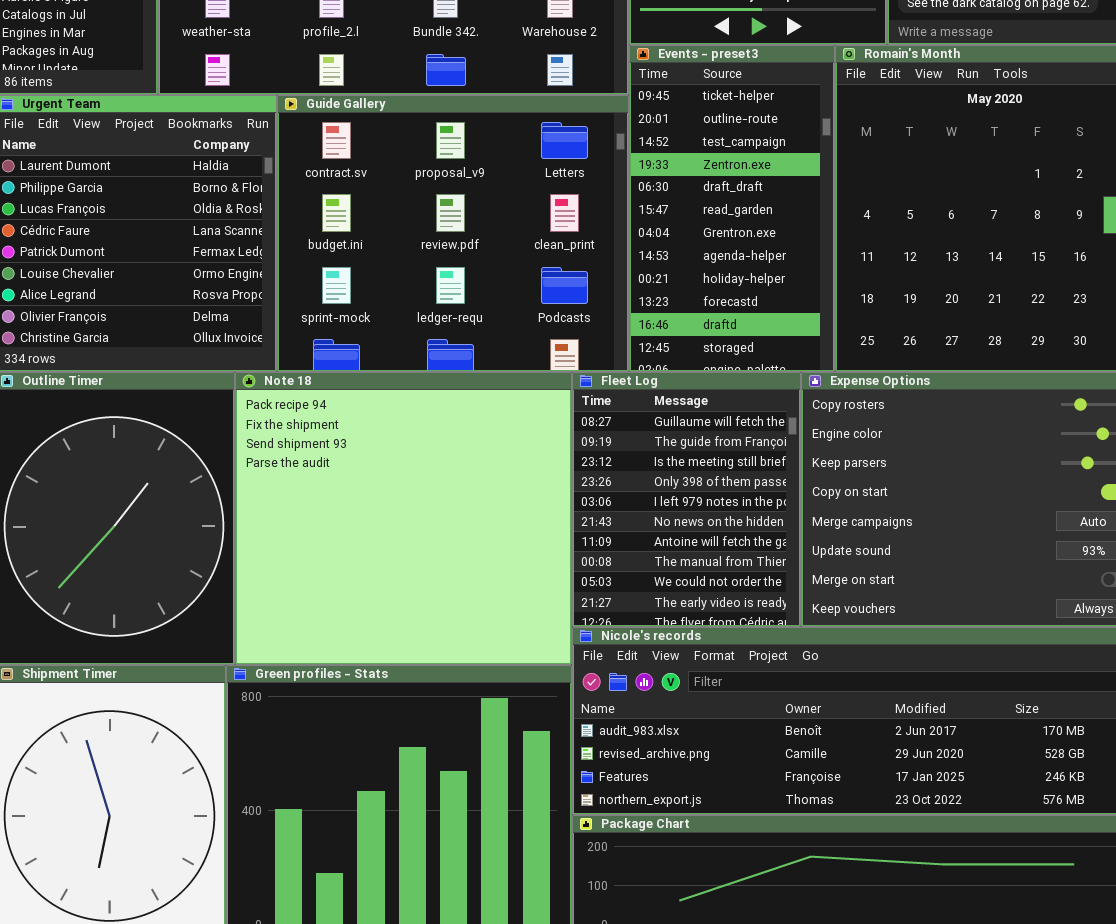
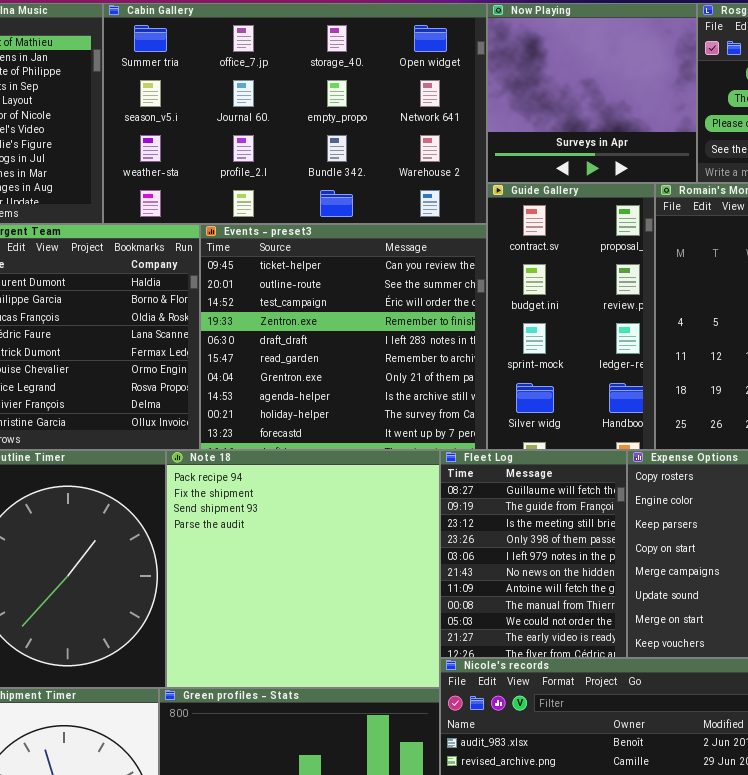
Events - preset3: [629,45,835,372] -> [200,224,487,450], moved, resized
Guide Gallery: [277,95,629,372] -> [487,183,655,450], moved, resized

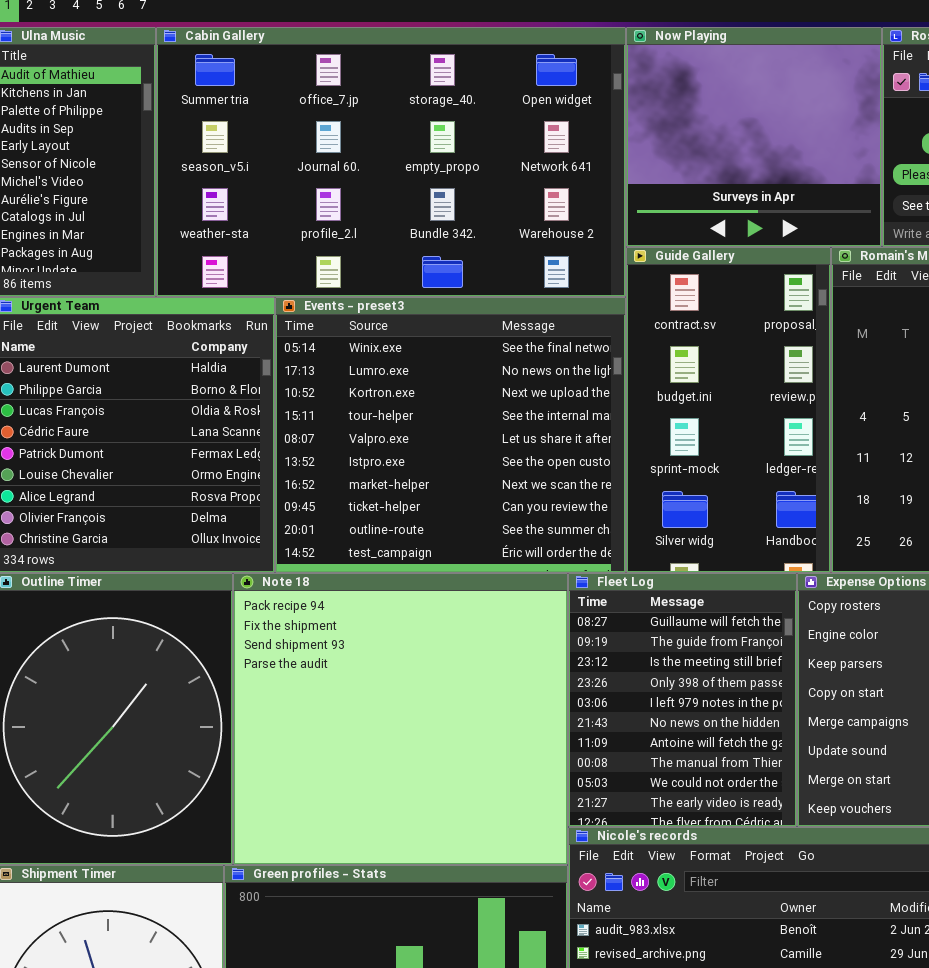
Events - preset3: [200,224,487,450] -> [275,297,626,573], scrolled up 7 rows

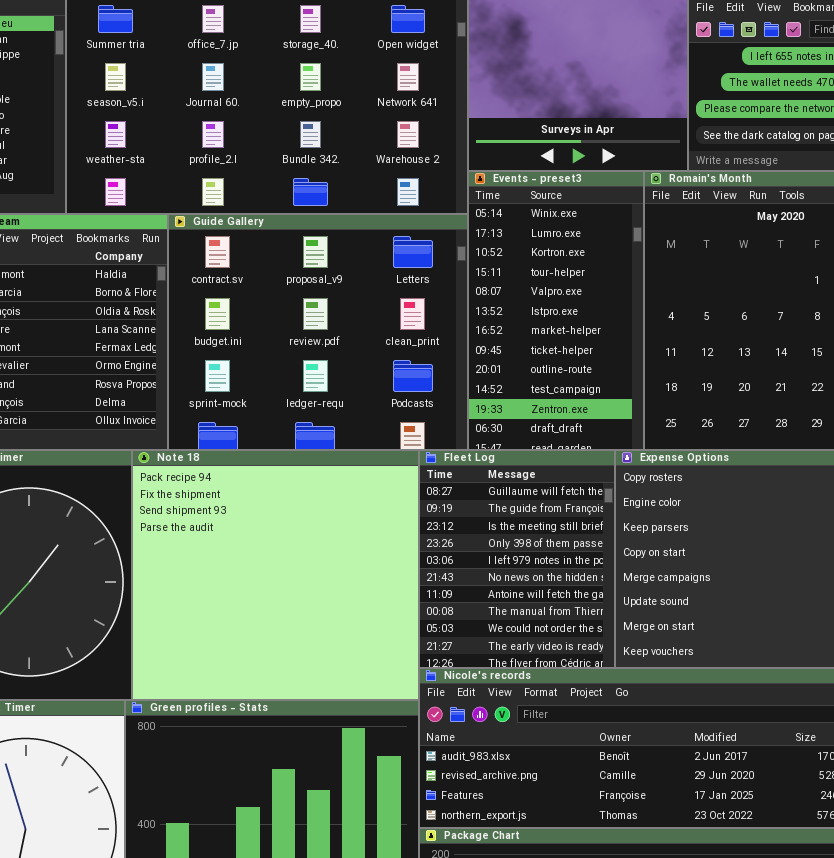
Guide Gallery: [626,247,831,573] -> [168,214,468,450], moved, resized
Events - preset3: [275,297,626,573] -> [468,171,644,450], moved, resized

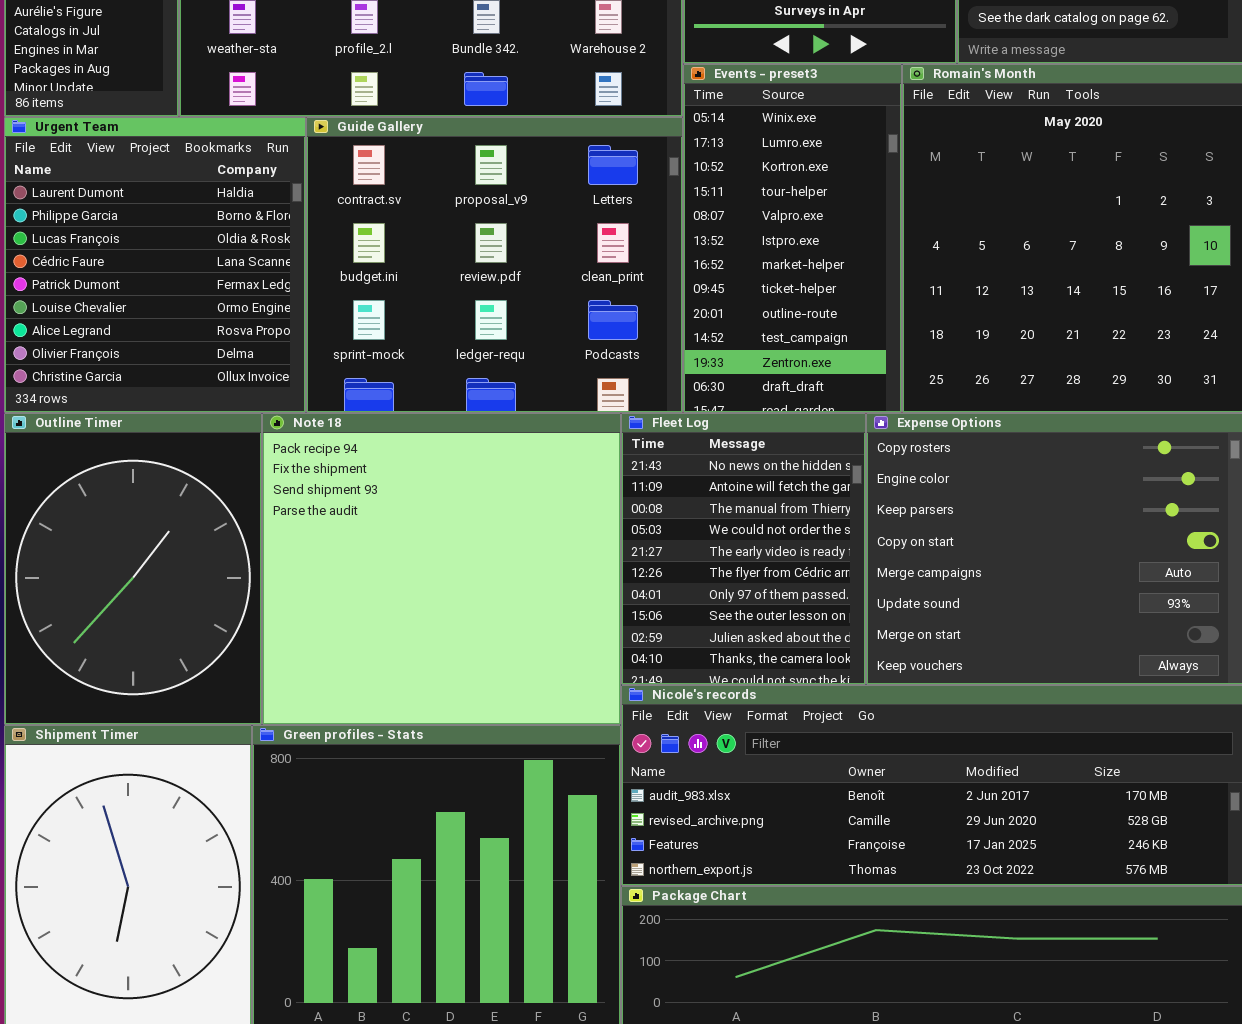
Fleet Log: [419,450,615,668] -> [621,413,866,685], scrolled down 5 rows

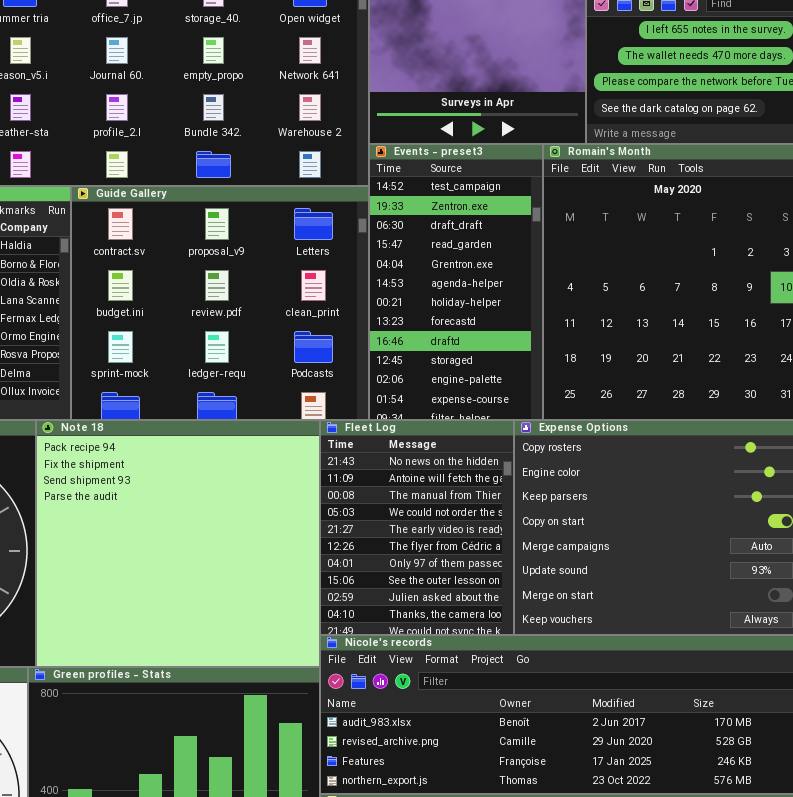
Events - preset3: [683,64,902,413] -> [369,144,543,420], scrolled down 9 rows

